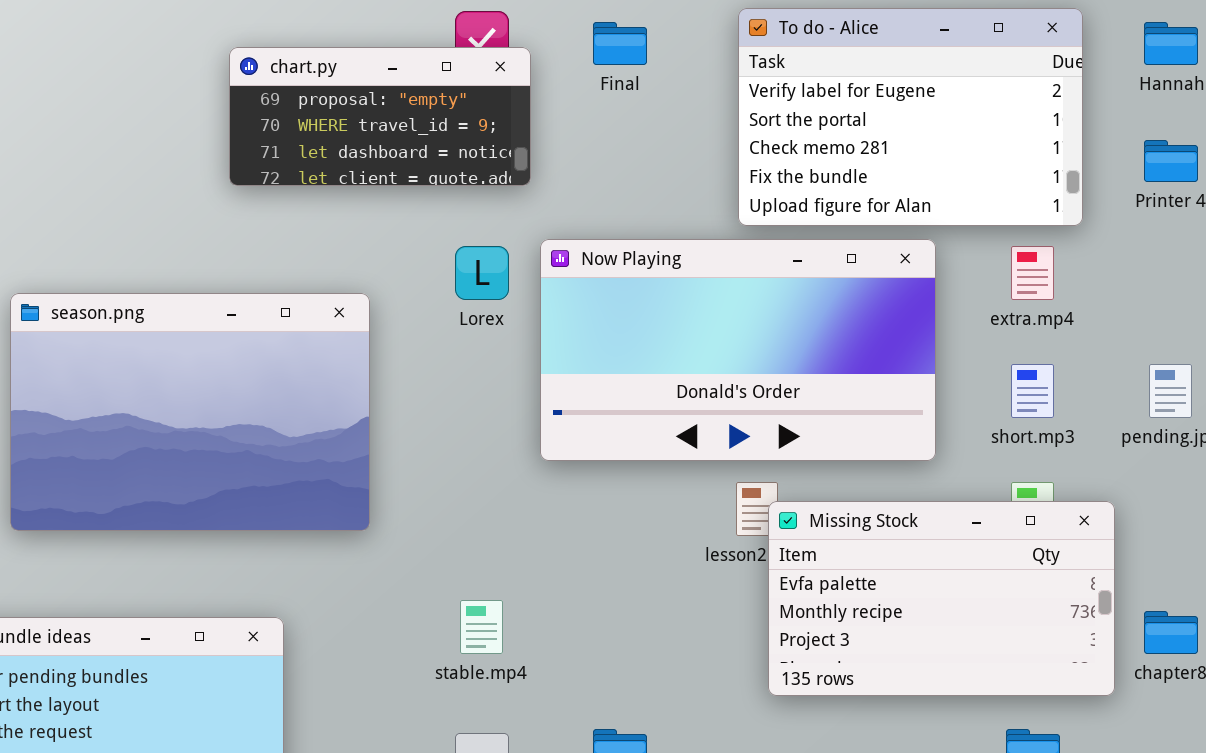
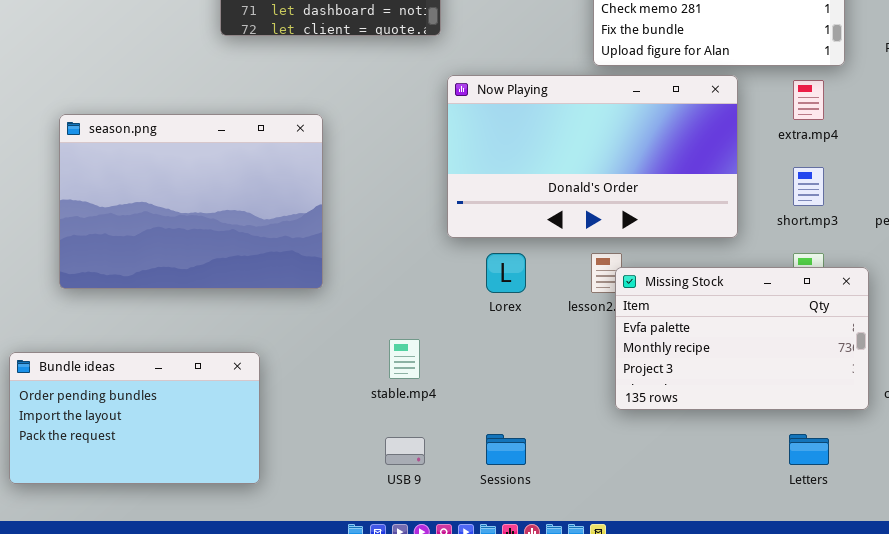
Lorex: [455,246,509,300] -> [486,253,526,293], moved

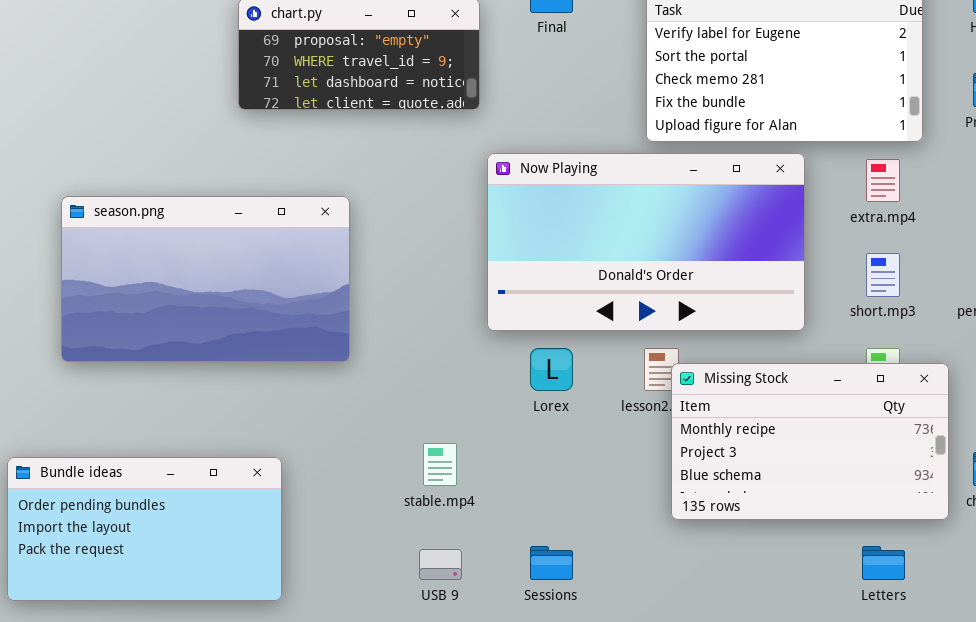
season.png: [59,114,323,289] -> [61,196,350,362], resized
Missing Stock: [615,267,869,410] -> [671,363,949,520], scrolled down 1 row

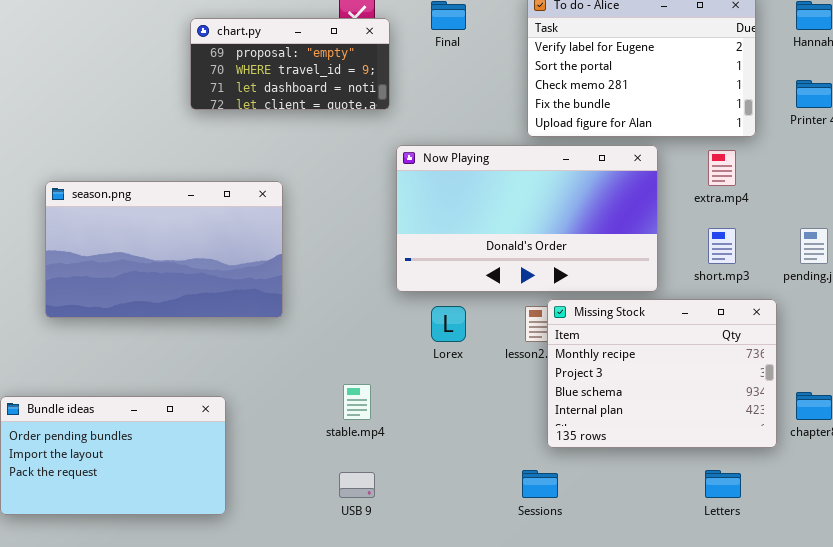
Missing Stock: [671,363,949,520] -> [547,299,777,448], resized
Sessions: [530,546,573,580] -> [522,470,558,498], moved

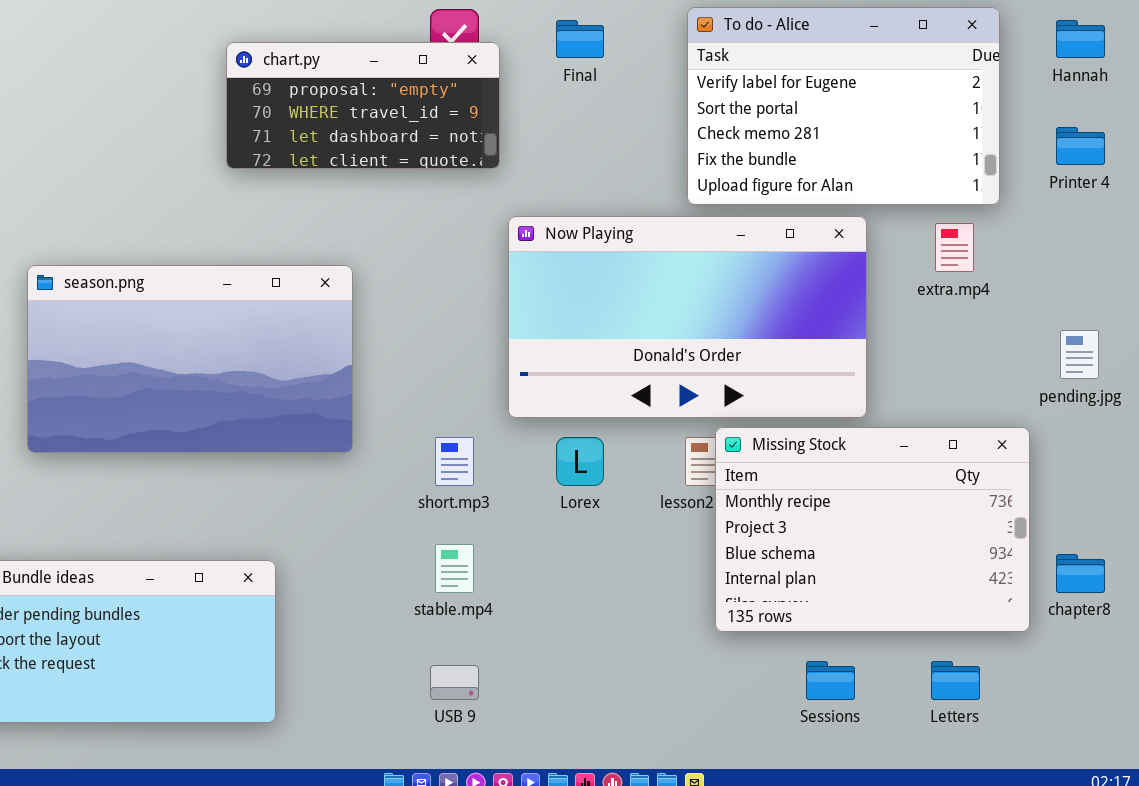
short.mp3: [708,228,736,264] -> [435,437,474,486], moved
Sessions: [522,470,558,498] -> [806,661,855,700], moved

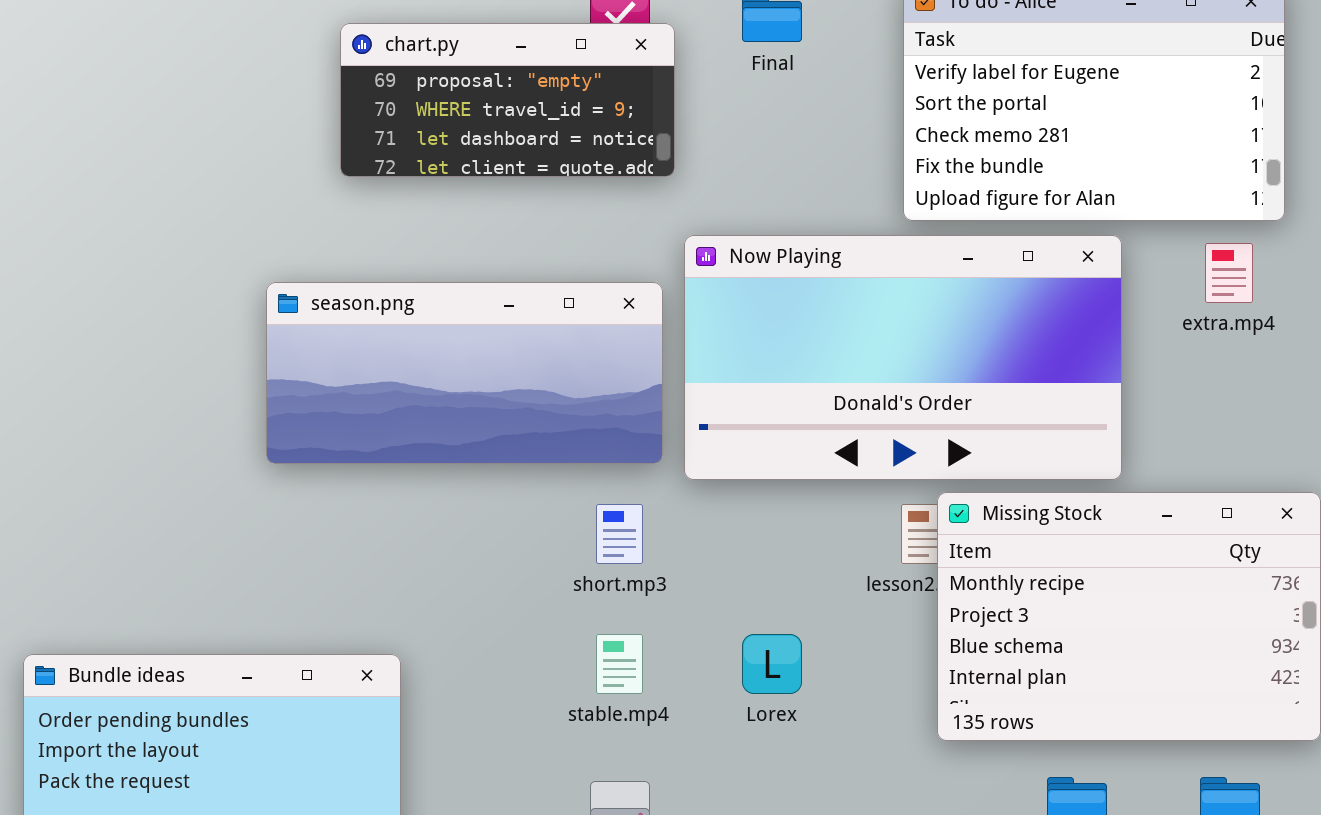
season.png: [27,265,353,453] -> [266,282,663,464], moved, resized
Lorex: [556,437,604,486] -> [742,634,802,694], moved

